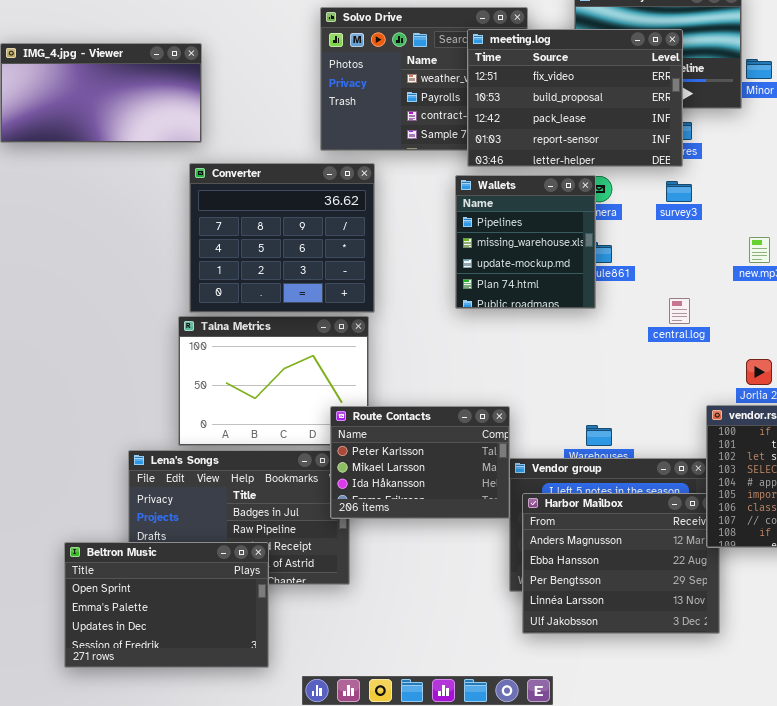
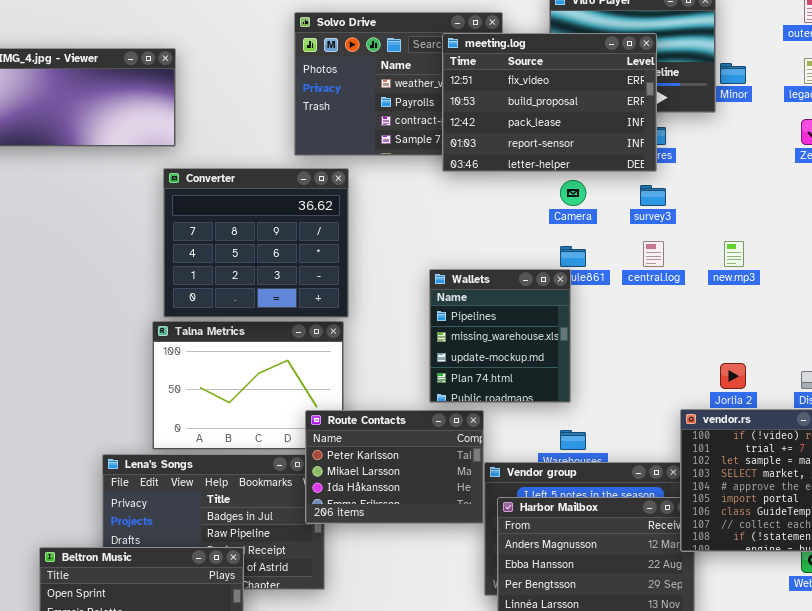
Wallets: [455,175,596,309] -> [429,269,571,403], moved
central.log: [669,298,690,324] -> [643,241,664,267], moved

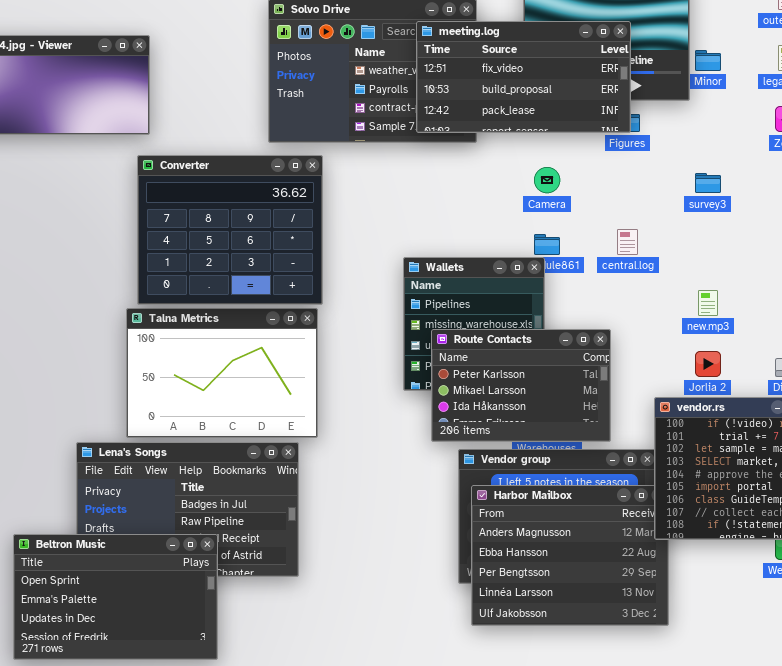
meeting.log: [442,33,657,172] -> [416,21,631,133], resized
survey3: [640,185,666,206] -> [695,173,721,193], moved
new.mp3: [724,241,744,267] -> [698,290,718,316], moved
Route Contacts: [305,410,484,524] -> [431,329,611,442], moved

